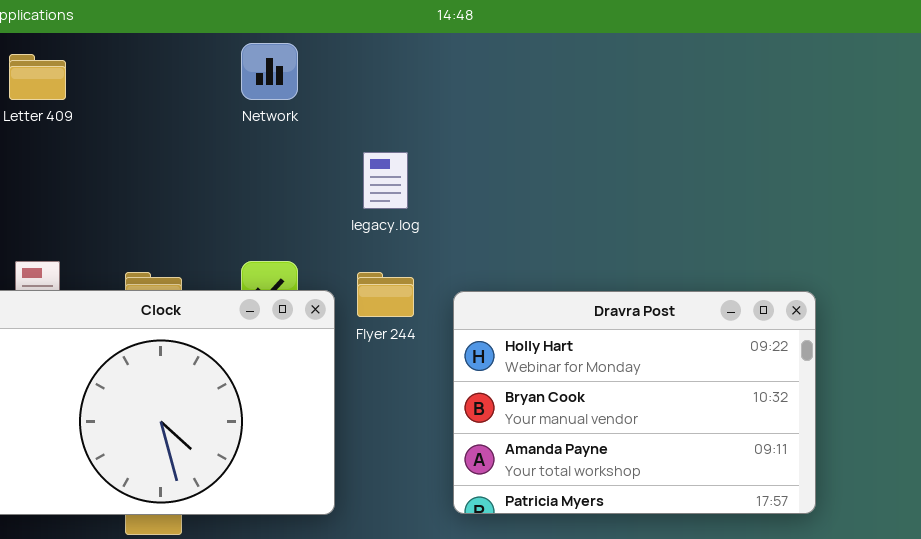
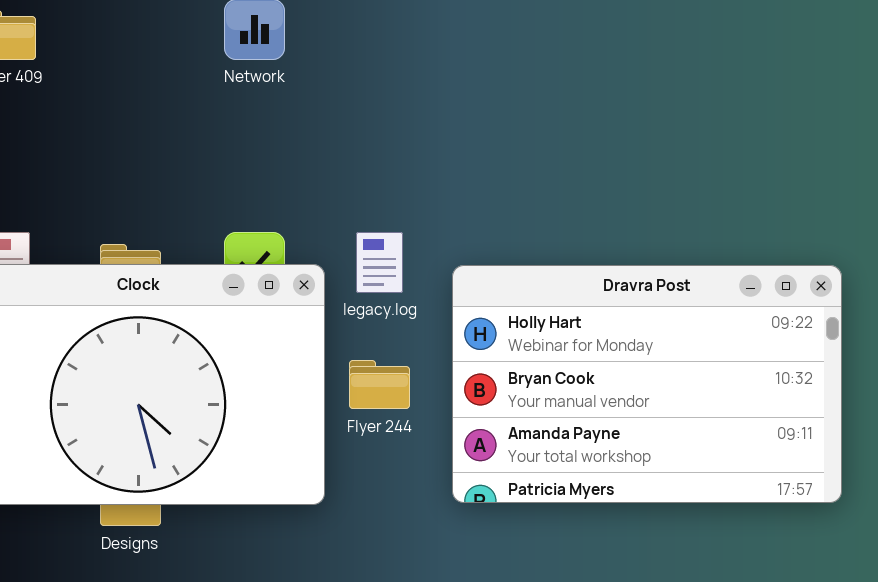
legacy.log: [363,152,408,209] -> [356,232,403,293], moved
Flyer 244: [357,272,414,317] -> [349,360,410,409], moved

